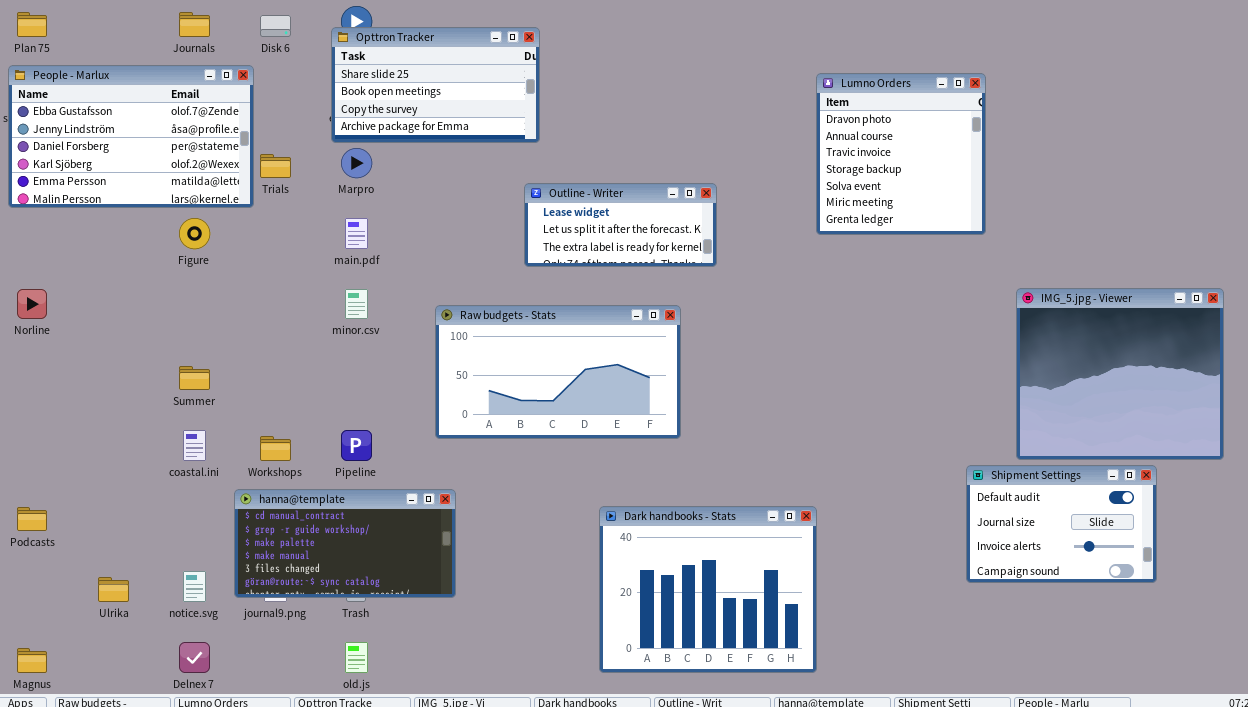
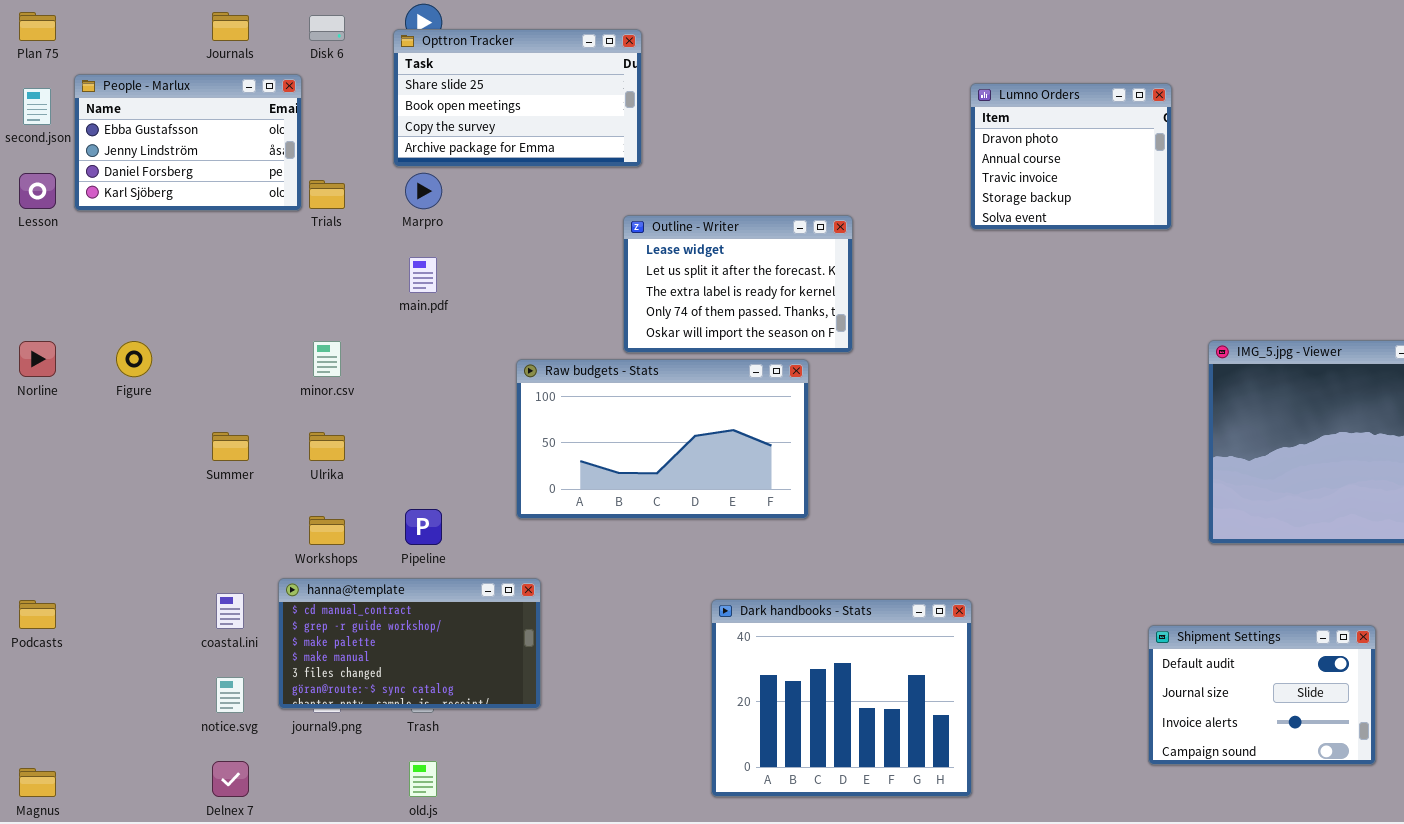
People - Marlux: [8,65,254,208] -> [74,74,302,211], resized
Lumno Orders: [816,73,986,235] -> [970,83,1172,230], resized
Outline - Writer: [524,183,717,267] -> [623,215,853,353], resized
Figure: [179,218,210,249] -> [116,341,152,377], moved
minor.csv: [345,289,368,319] -> [313,341,341,377], moved
coastal.ini: [183,430,206,461] -> [216,593,244,629], moved
Shipment Settings: [966,465,1157,583] -> [1148,625,1376,765], moved
Ulrika: [98,577,129,602] -> [309,432,345,461], moved

